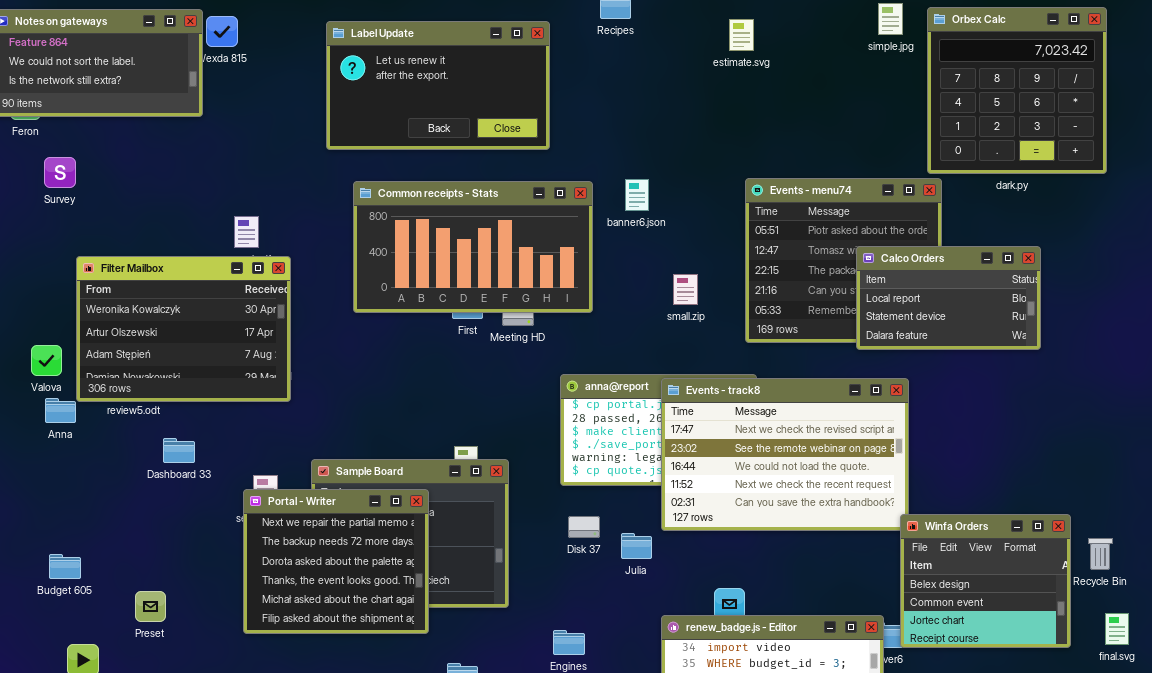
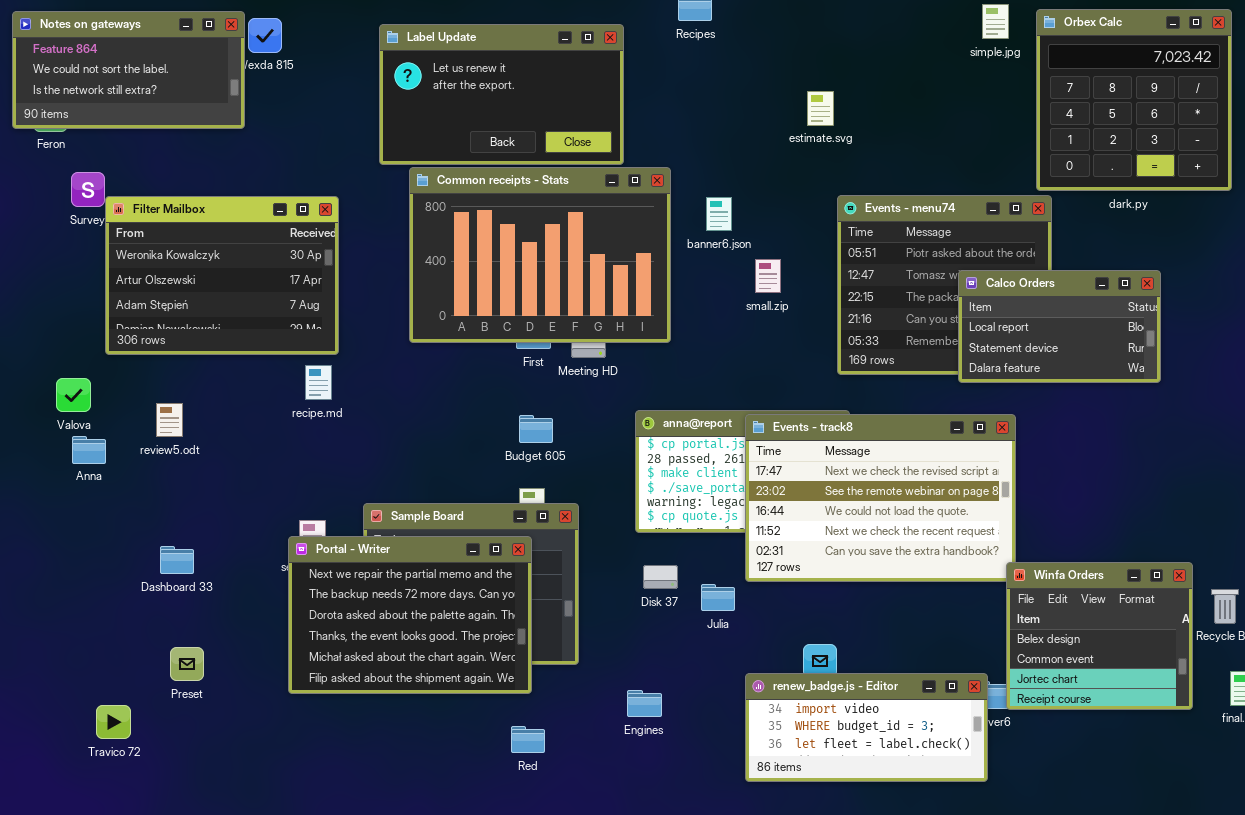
estimate.svg: [729,19,754,51] -> [807,91,834,126], moved
Common receipts - Stats: [353,181,593,313] -> [409,167,671,343], resized
Filter Mailbox: [76,256,291,402] -> [105,196,339,355], moved
small.zip: [673,274,698,305] -> [755,259,781,293], moved
Dashboard 33: [163,438,195,463] -> [160,546,194,574], moved
Portal - Writer: [243,489,429,634] -> [288,536,532,694], resized
Budget 605: [49,554,81,579] -> [519,415,553,443], moved

